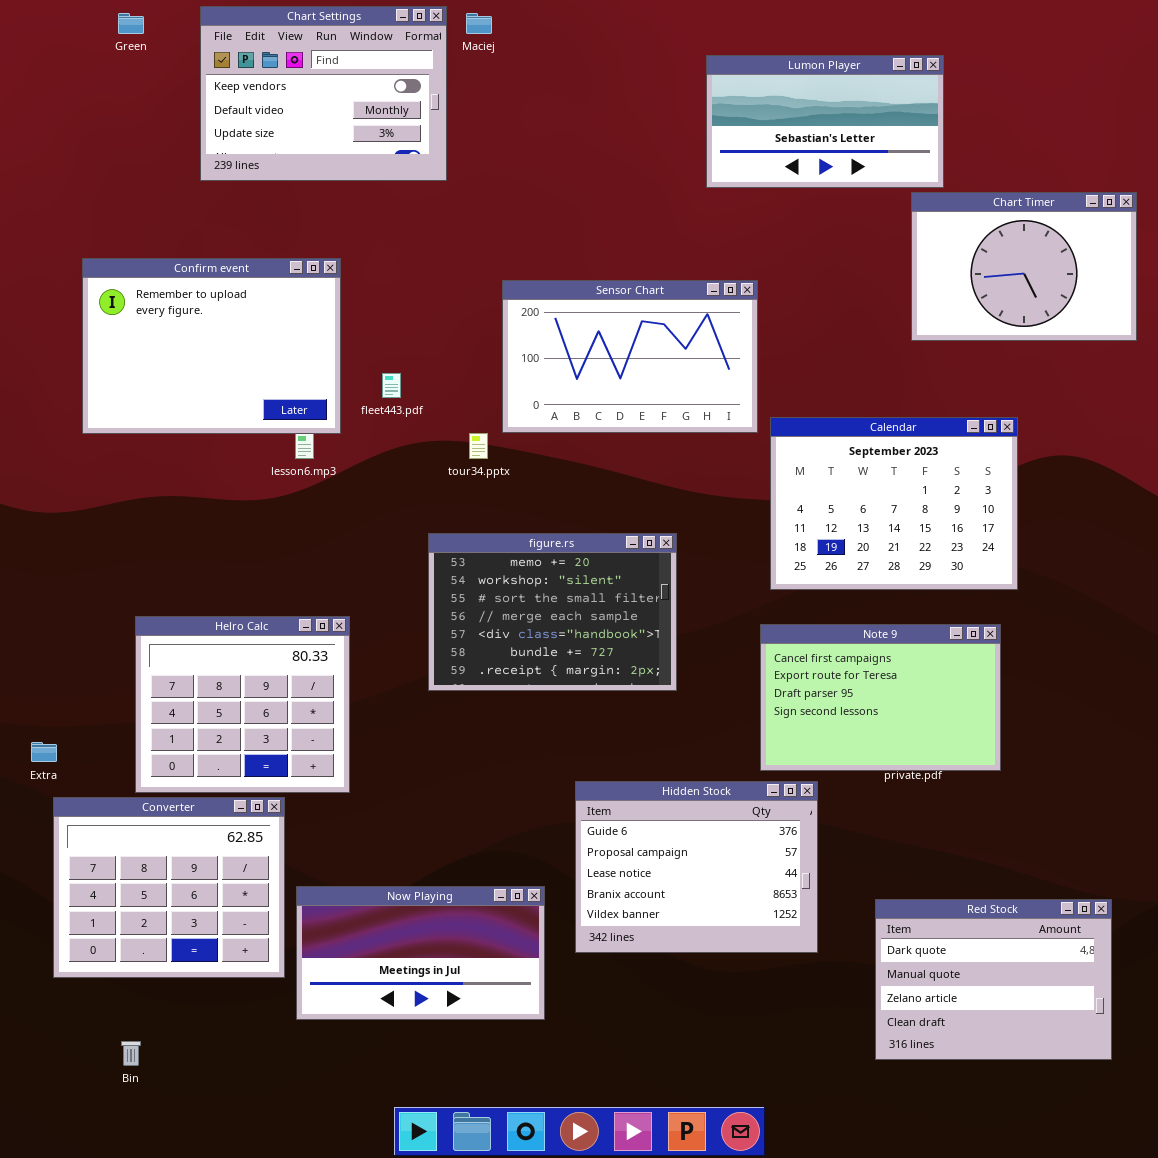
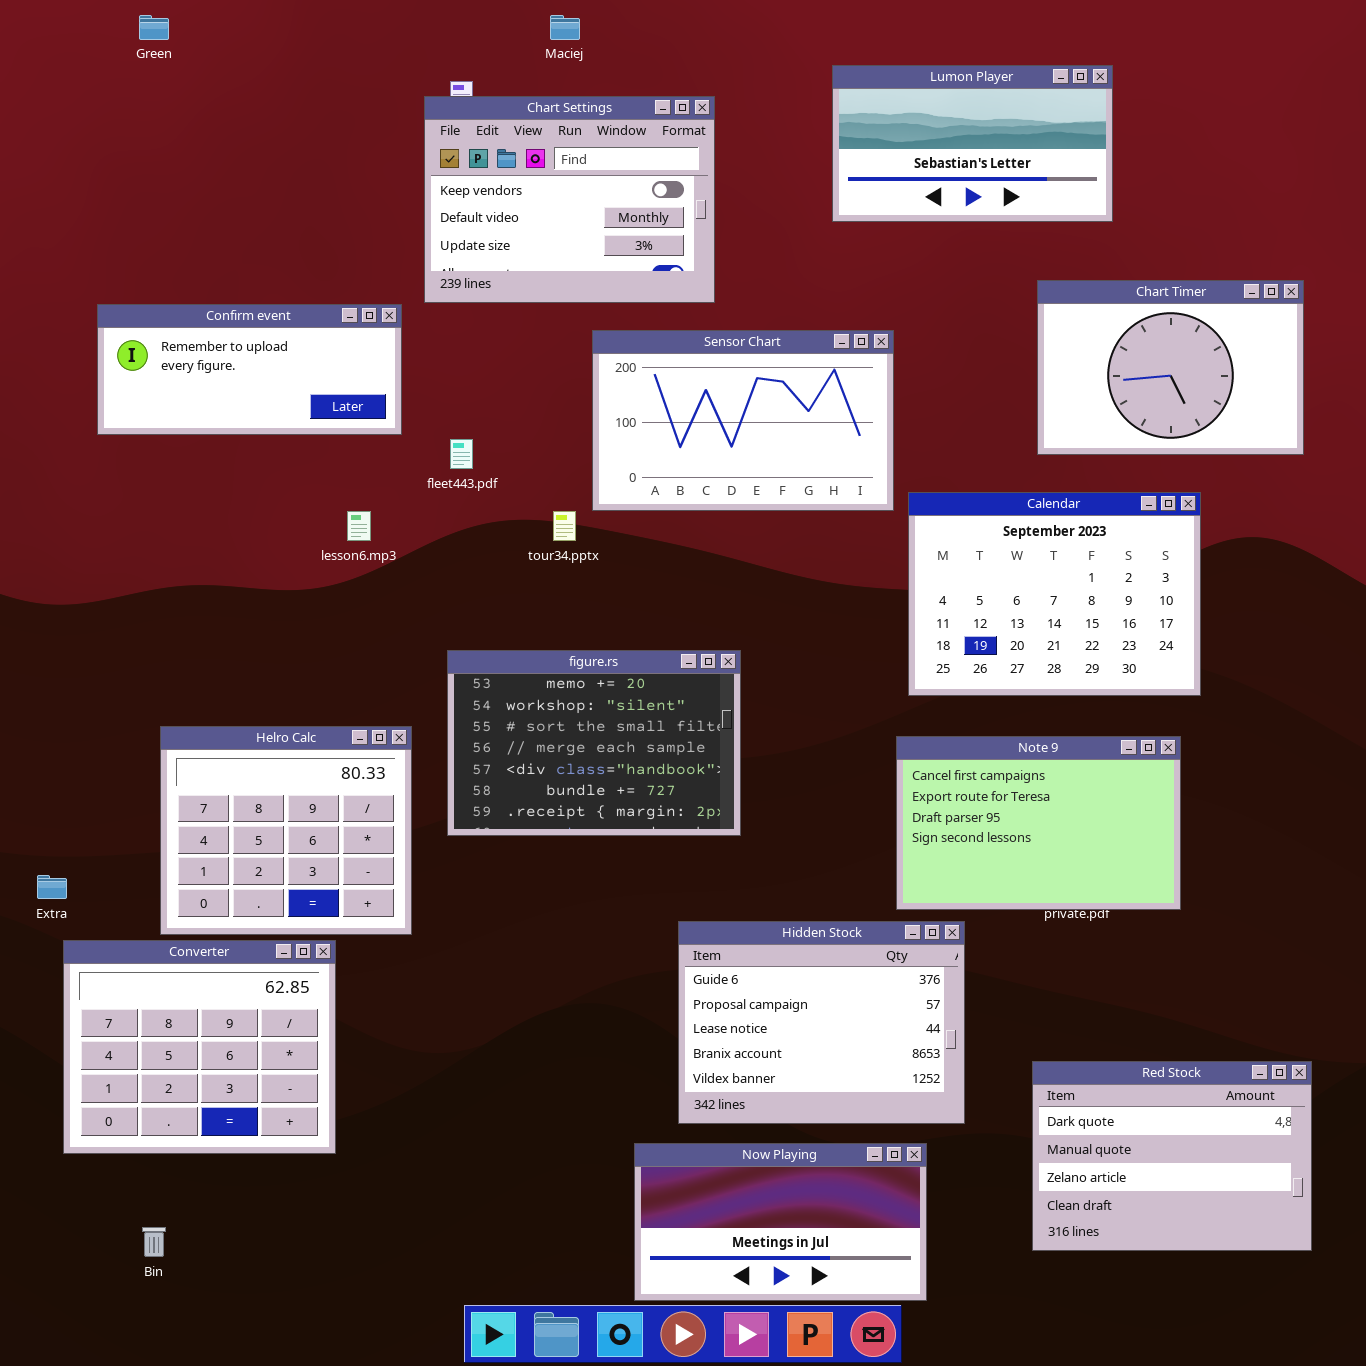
Chart Settings: [200,6,447,181] -> [424,96,715,303], moved
Chart Timer: [911,192,1137,341] -> [1037,280,1304,455], moved
Confirm event: [82,258,341,434] -> [97,304,402,435], resized
figure.rs: [428,533,677,691] -> [447,650,741,836], moved
Now Playing: [296,886,545,1020] -> [634,1143,927,1301], moved

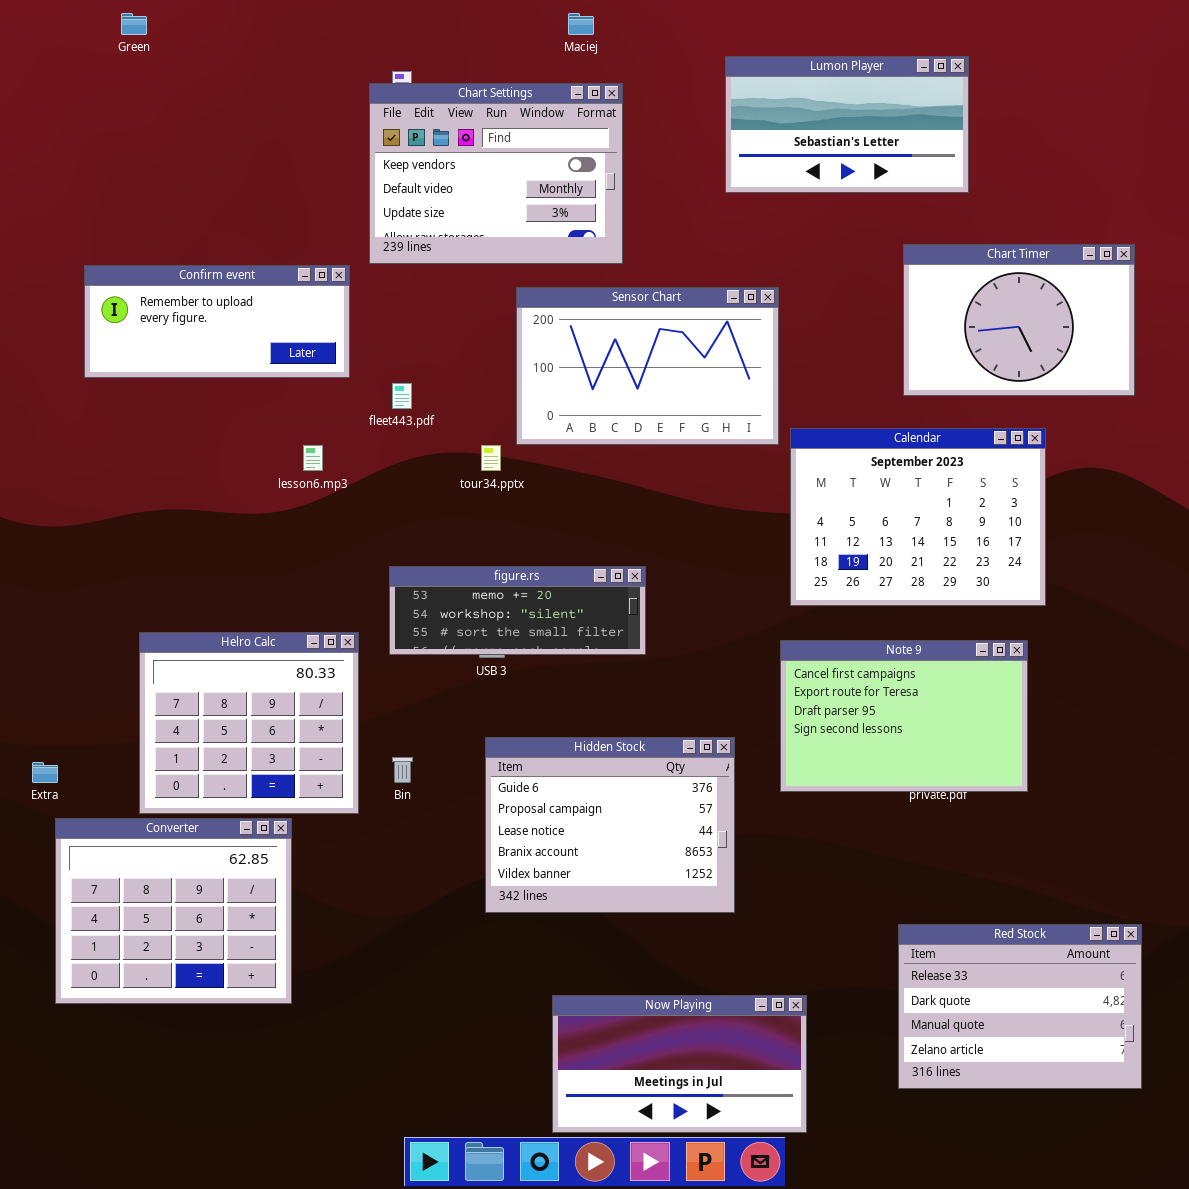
Maciej: [550,15,580,40] -> [568,13,594,35], moved
figure.rs: [447,650,741,836] -> [389,566,646,655], resized
Hidden Stock: [678,921,965,1124] -> [485,737,735,913], moved
Red Stock: [1032,1061,1312,1251] -> [898,924,1142,1089], scrolled up 1 row
Bin: [142,1227,166,1257] -> [392,757,413,783], moved

